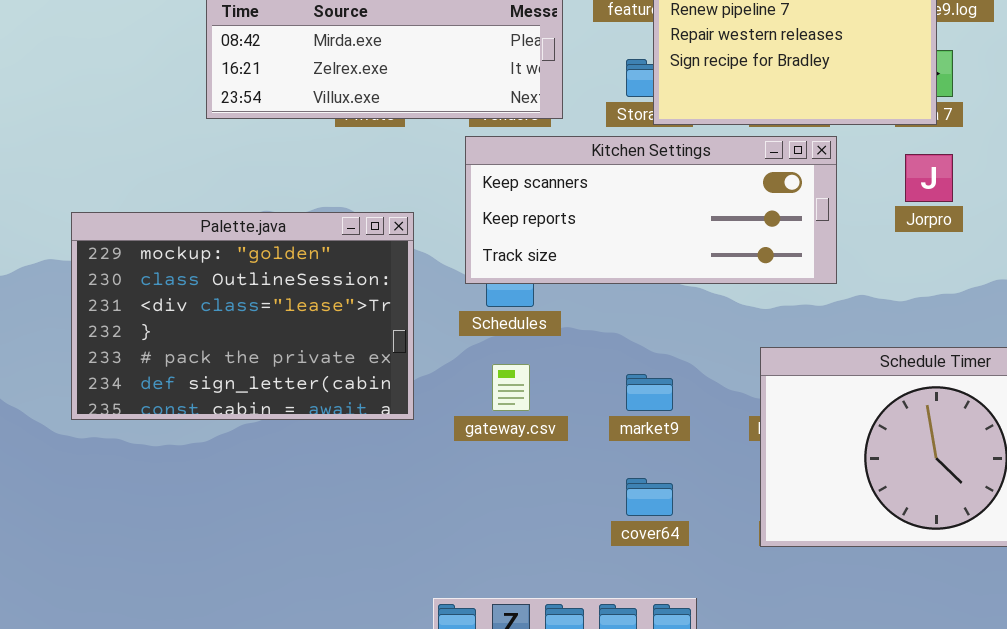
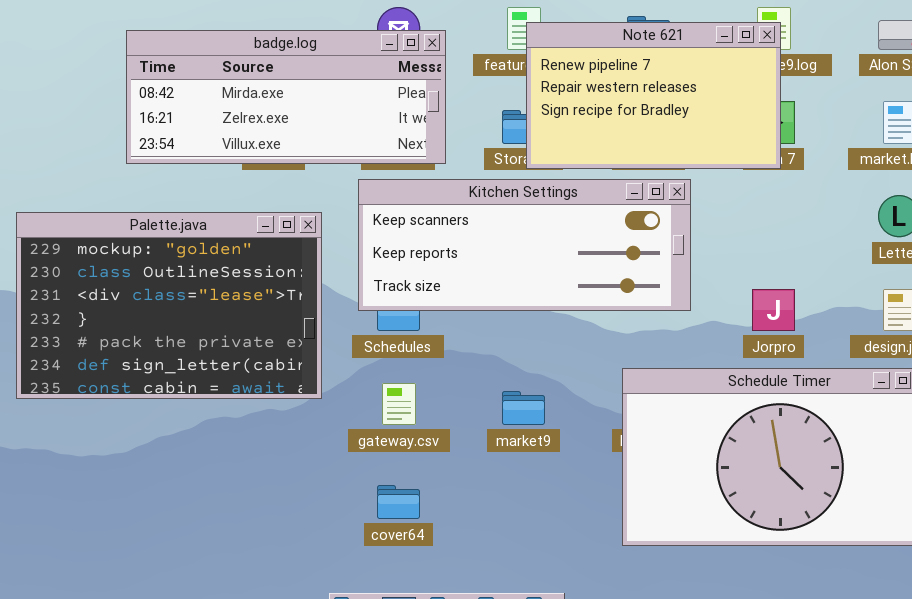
Jorpro: [905,154,953,202] -> [752,289,795,331], moved
Palette.java: [71,212,414,420] -> [16,212,322,399], moved
cover64: [626,478,673,516] -> [377,485,420,519], moved

